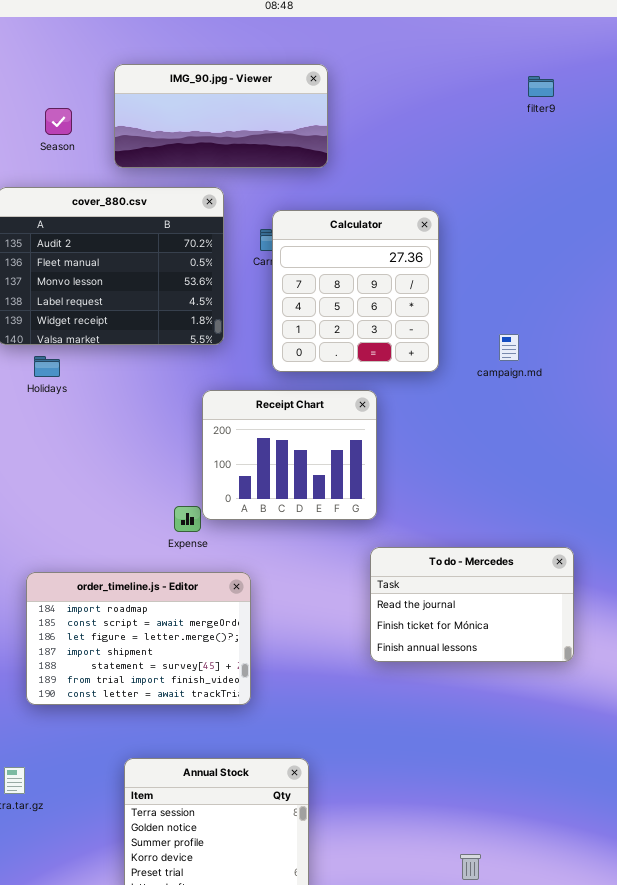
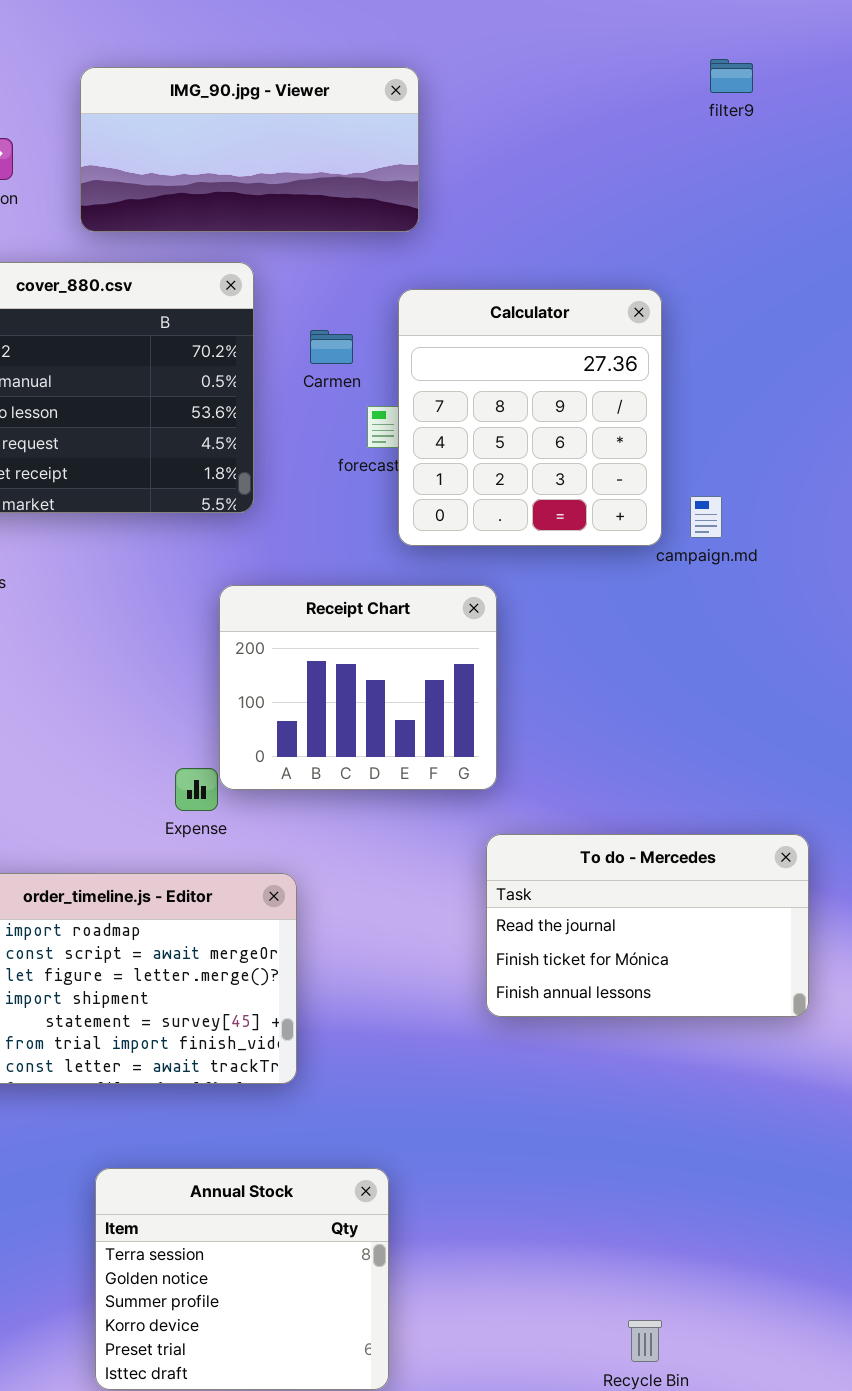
filter9: [528,76,554,97] -> [710,59,753,93], moved
Calculator: [272,210,439,372] -> [398,289,662,546], moved

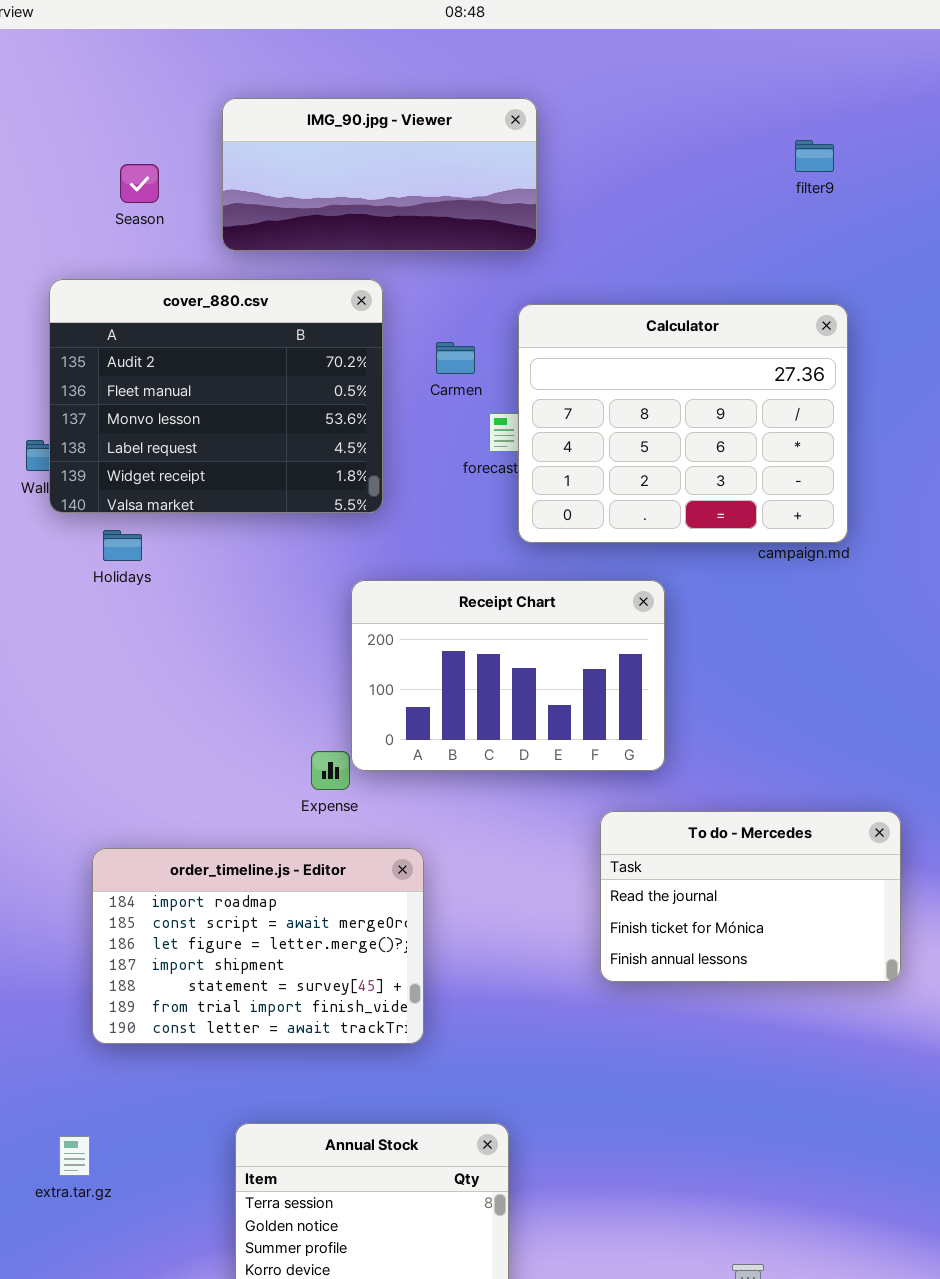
filter9: [710,59,753,93] -> [795,140,834,172], moved
Calculator: [398,289,662,546] -> [518,304,848,543], resized
Receipt Chart: [219,585,497,790] -> [351,580,665,771], resized

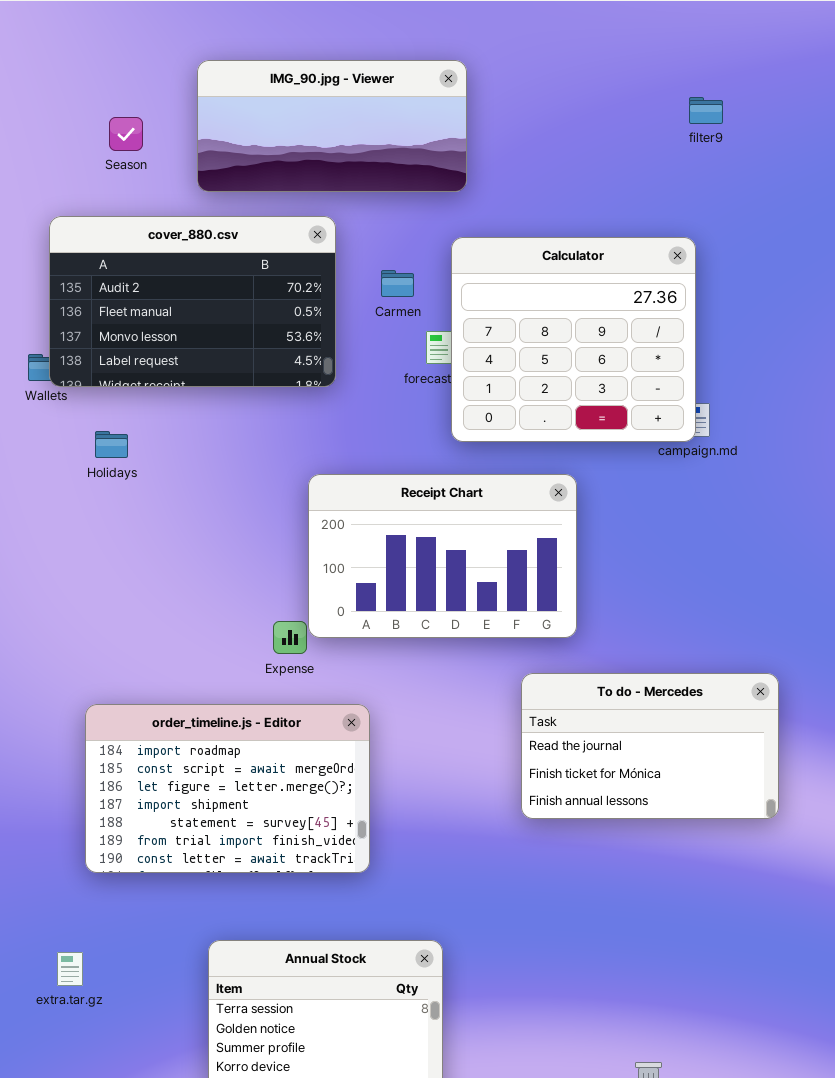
cover_880.csv: [49,279,383,513] -> [49,216,336,387], resized
Calculator: [518,304,848,543] -> [451,237,696,442], resized

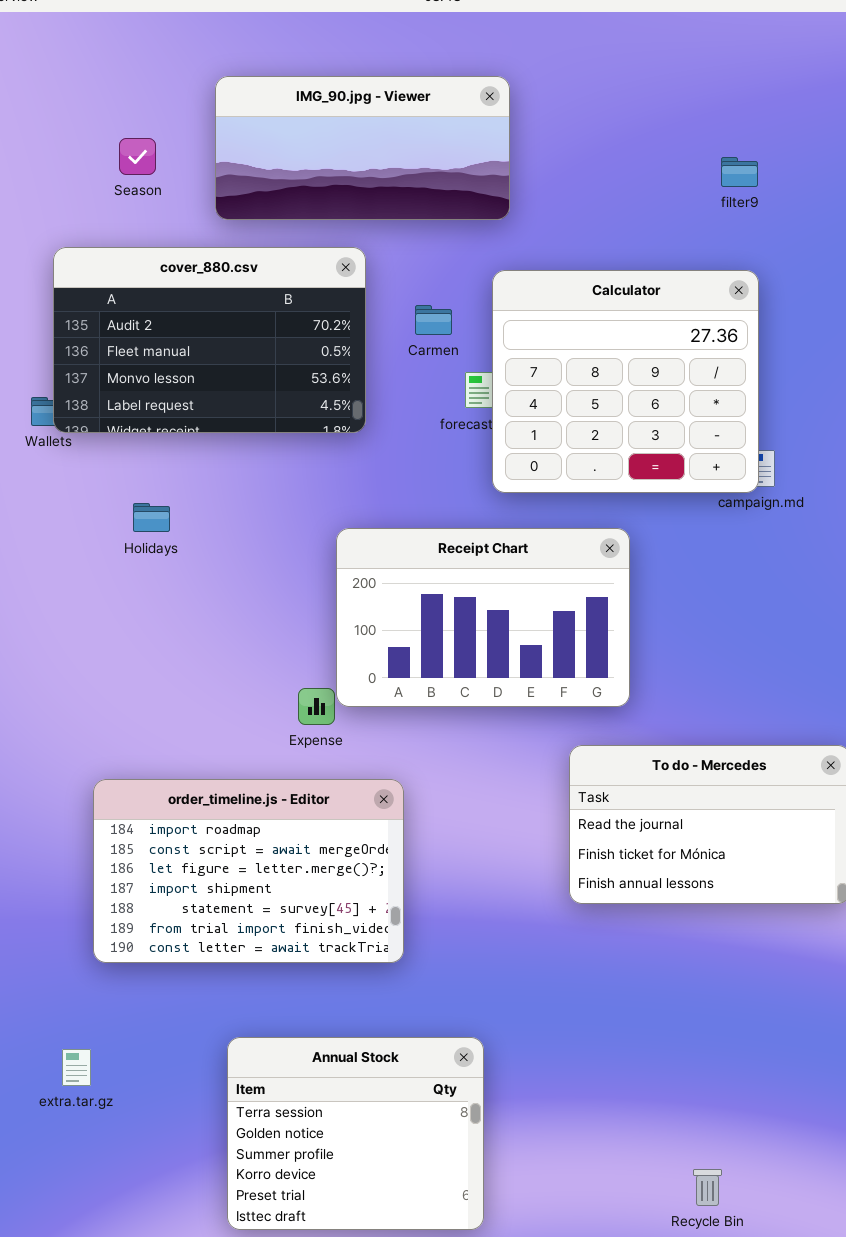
filter9: [689,97,723,124] -> [721,157,758,187], moved
Holidays: [95,431,128,458] -> [133,503,170,532], moved

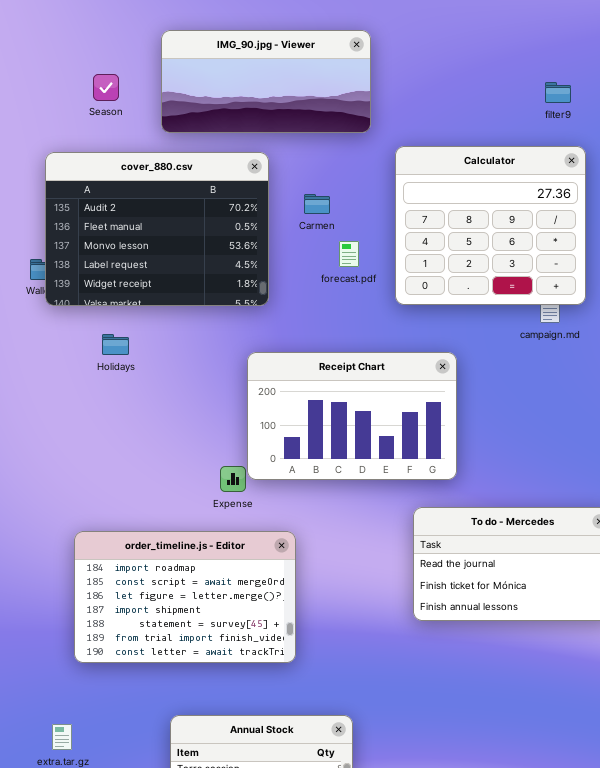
filter9: [721,157,758,187] -> [545,82,571,103], moved
cover_880.csv: [53,247,366,433] -> [45,152,269,306], resized
Calculator: [492,270,759,493] -> [395,146,586,305], moved

